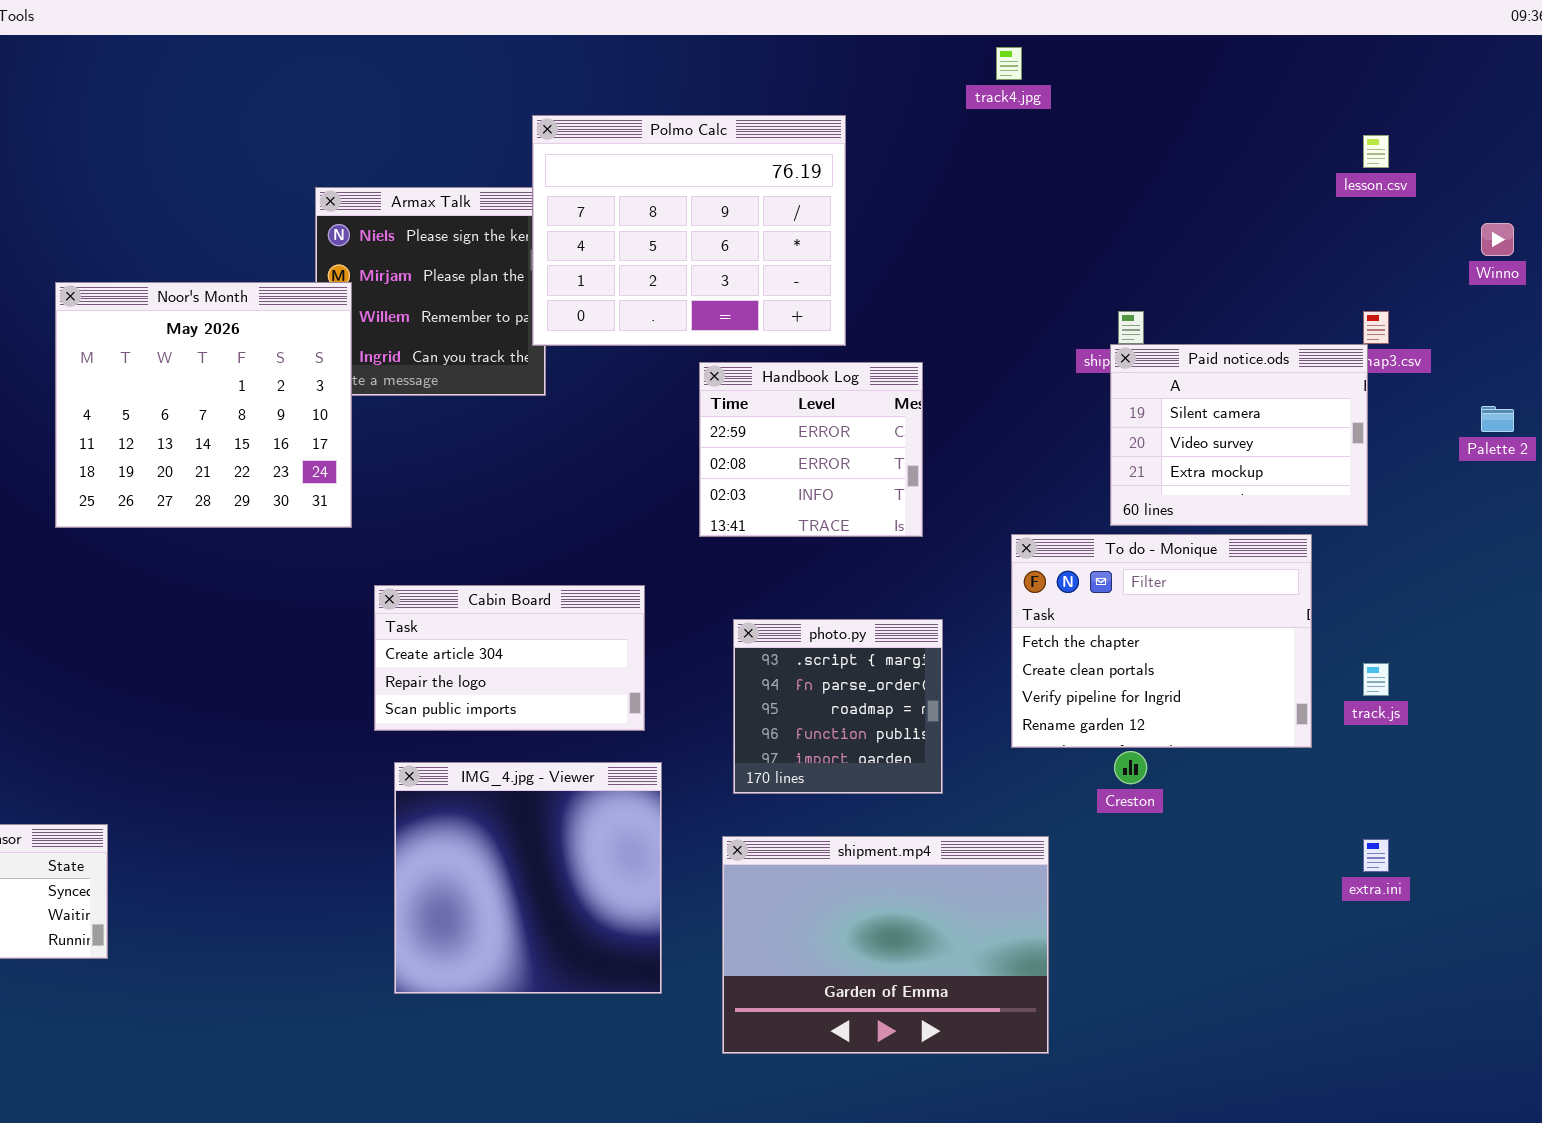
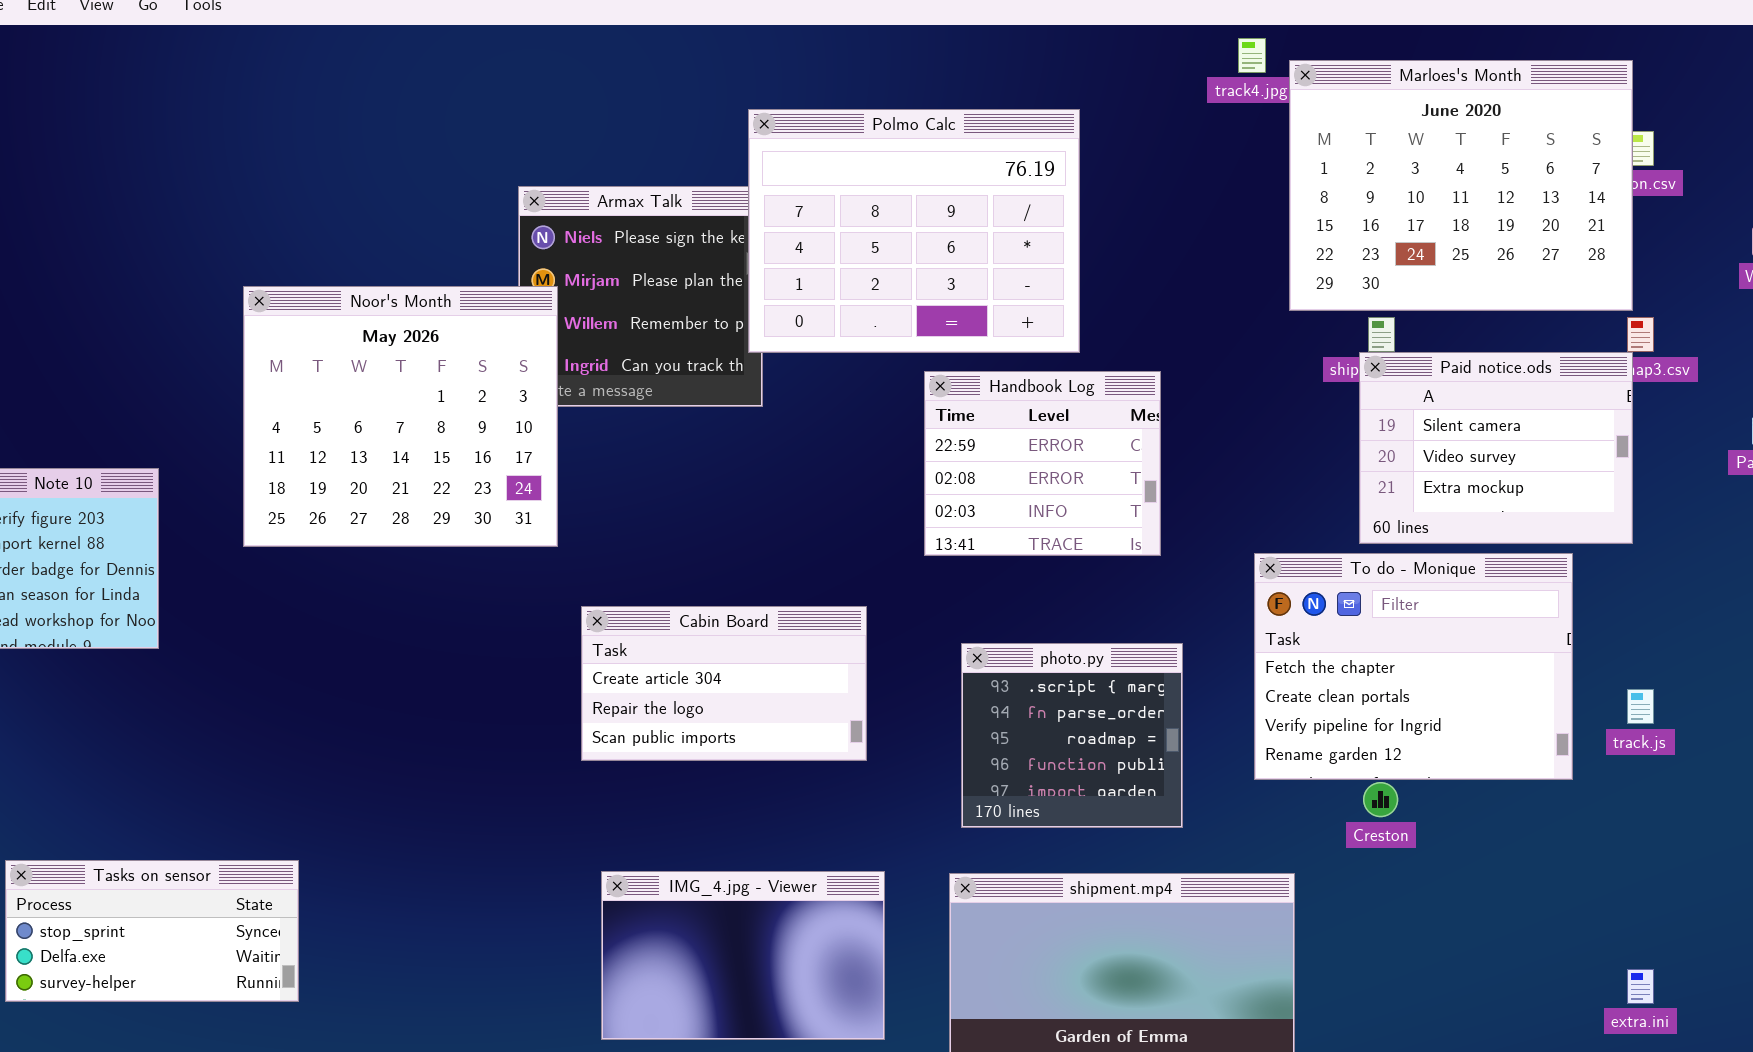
Marloes's Month: none -> [1289,60,1633,311], opened
IMG_4.jpg - Viewer: [394,762,662,994] -> [601,871,885,1040], resized
extra.ini: [1363,839,1389,872] -> [1627,969,1654,1004], moved

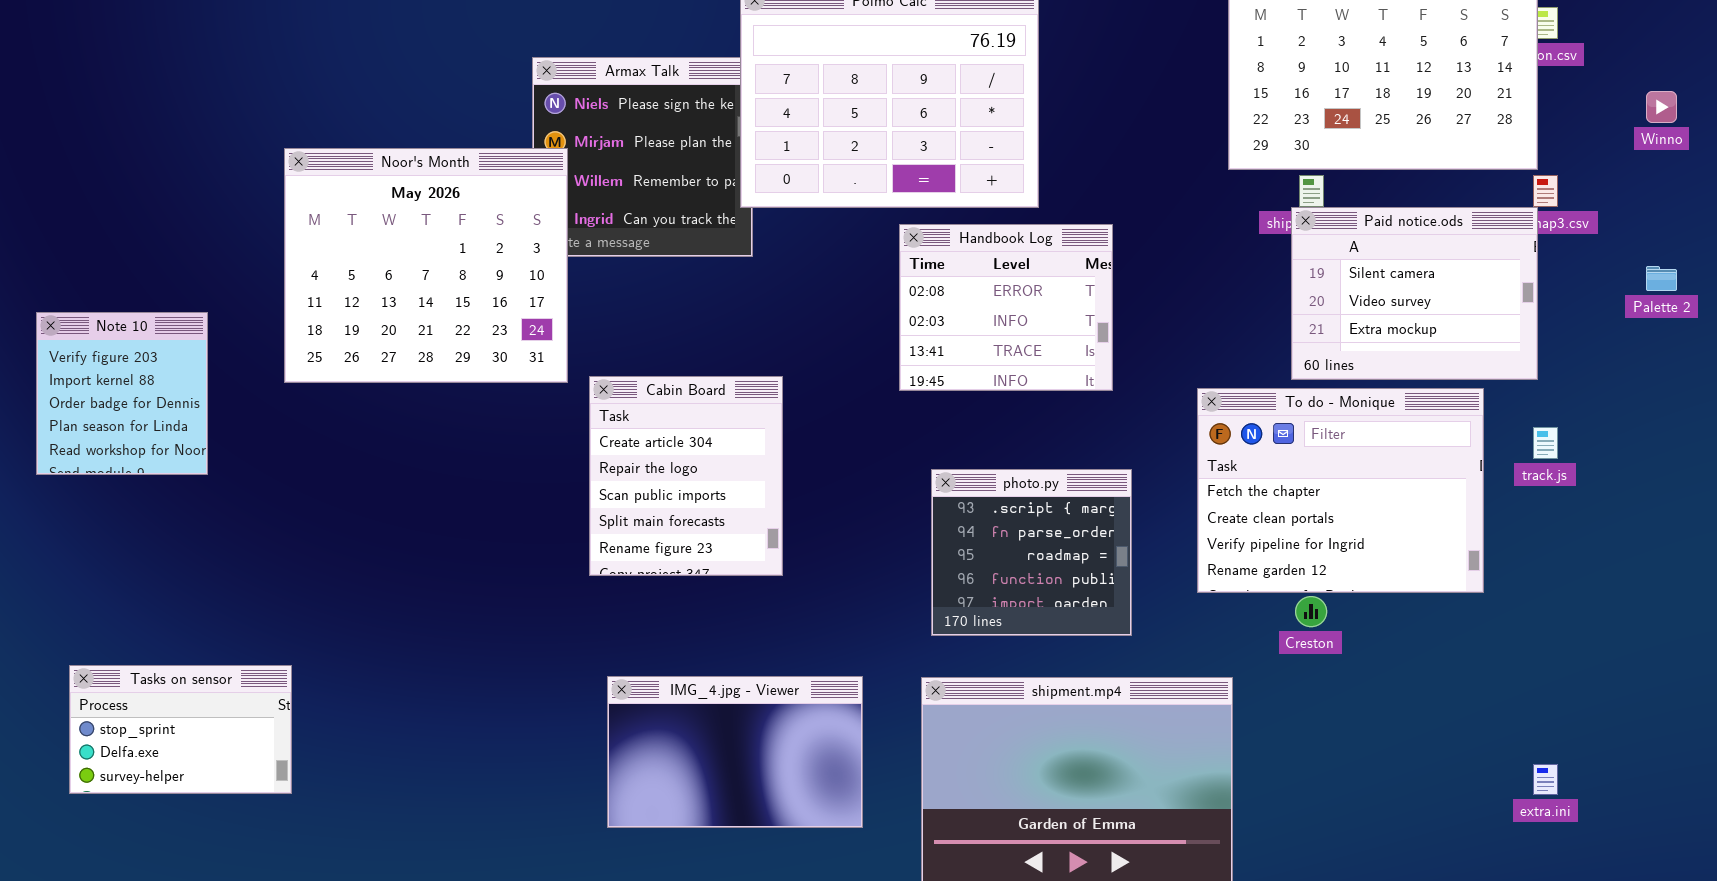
Handbook Log: [924,371,1161,556] -> [899,224,1113,391], scrolled down 1 row
Cabin Board: [581,606,867,761] -> [589,376,783,576], resized
track.js: [1627,689,1654,724] -> [1533,427,1558,459], moved
Tasks on sensor: [5,860,299,1002] -> [69,665,292,794], resized

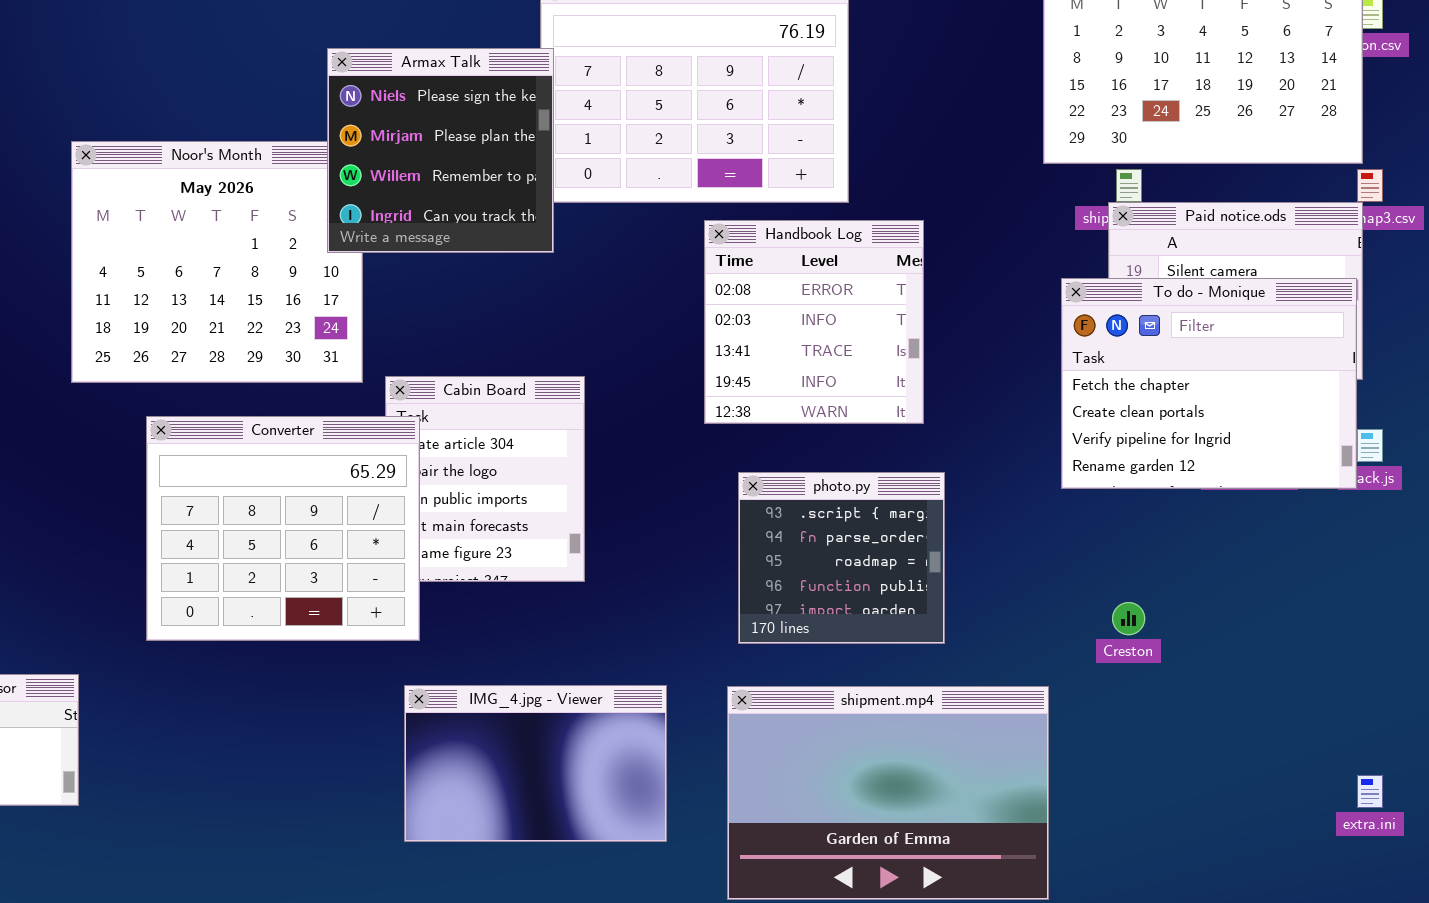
Armax Talk: [532,57,753,257] -> [327,48,554,253], raised
Handbook Log: [899,224,1113,391] -> [704,220,924,424], resized
To do - Monique: [1197,388,1484,593] -> [1061,278,1357,489], moved
Converter: none -> [146,416,420,641], opened

